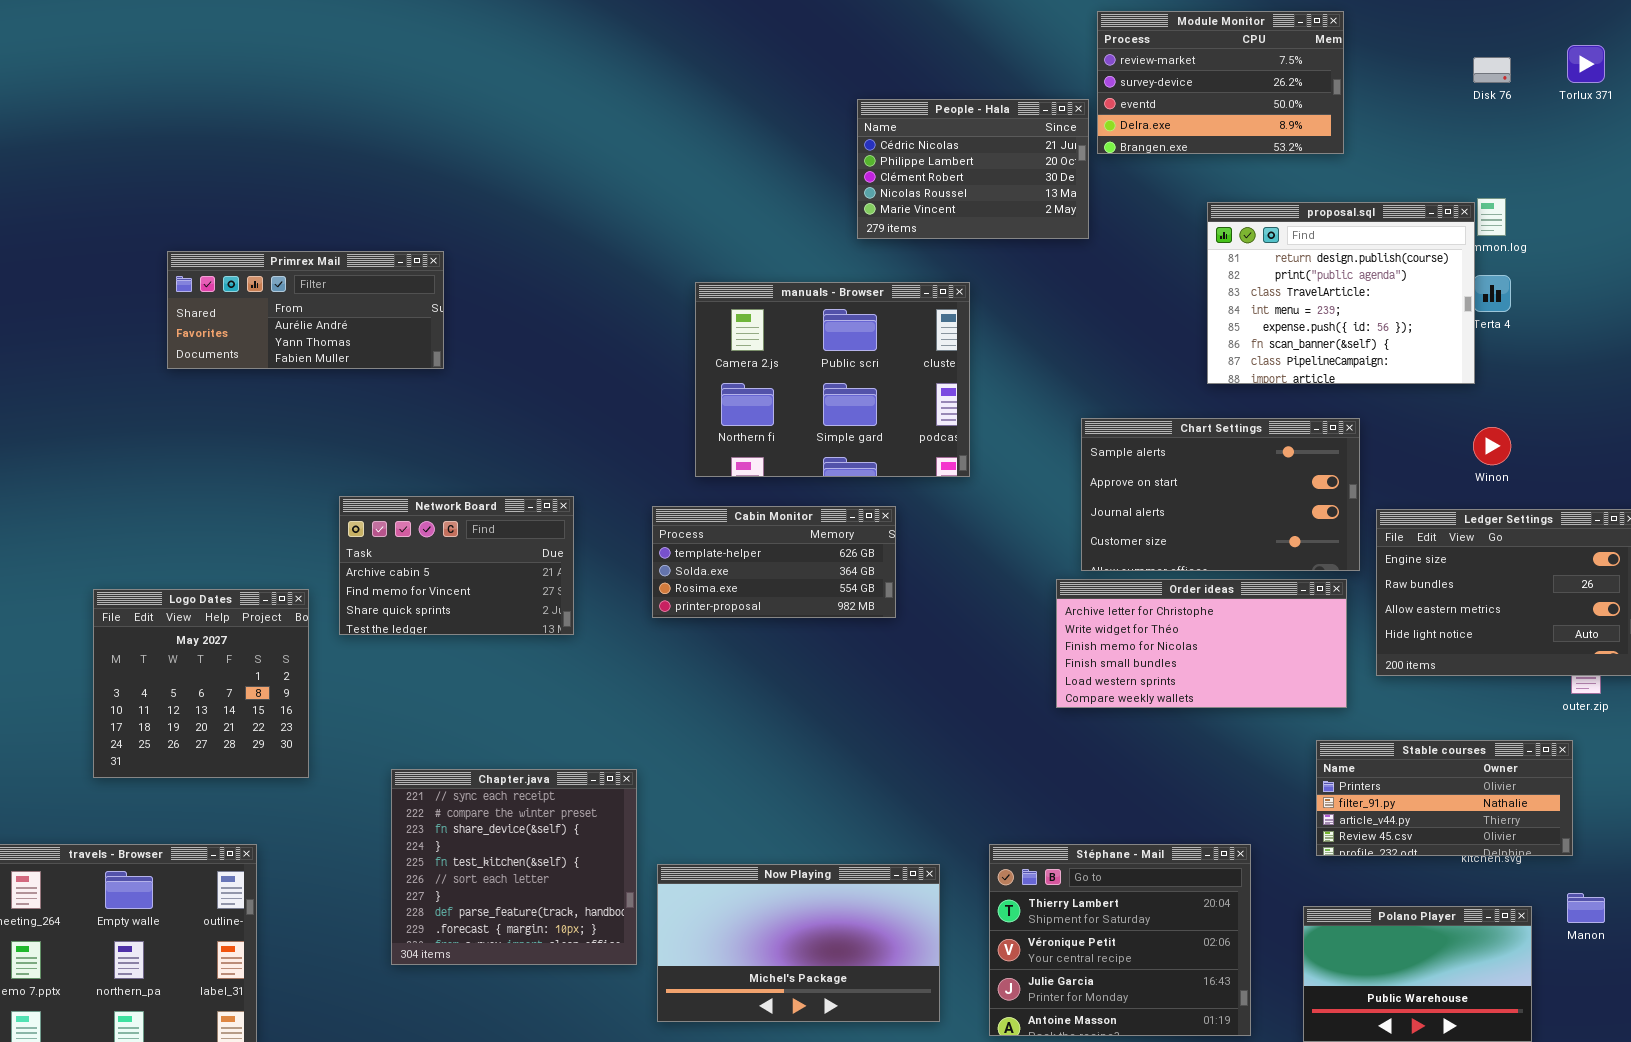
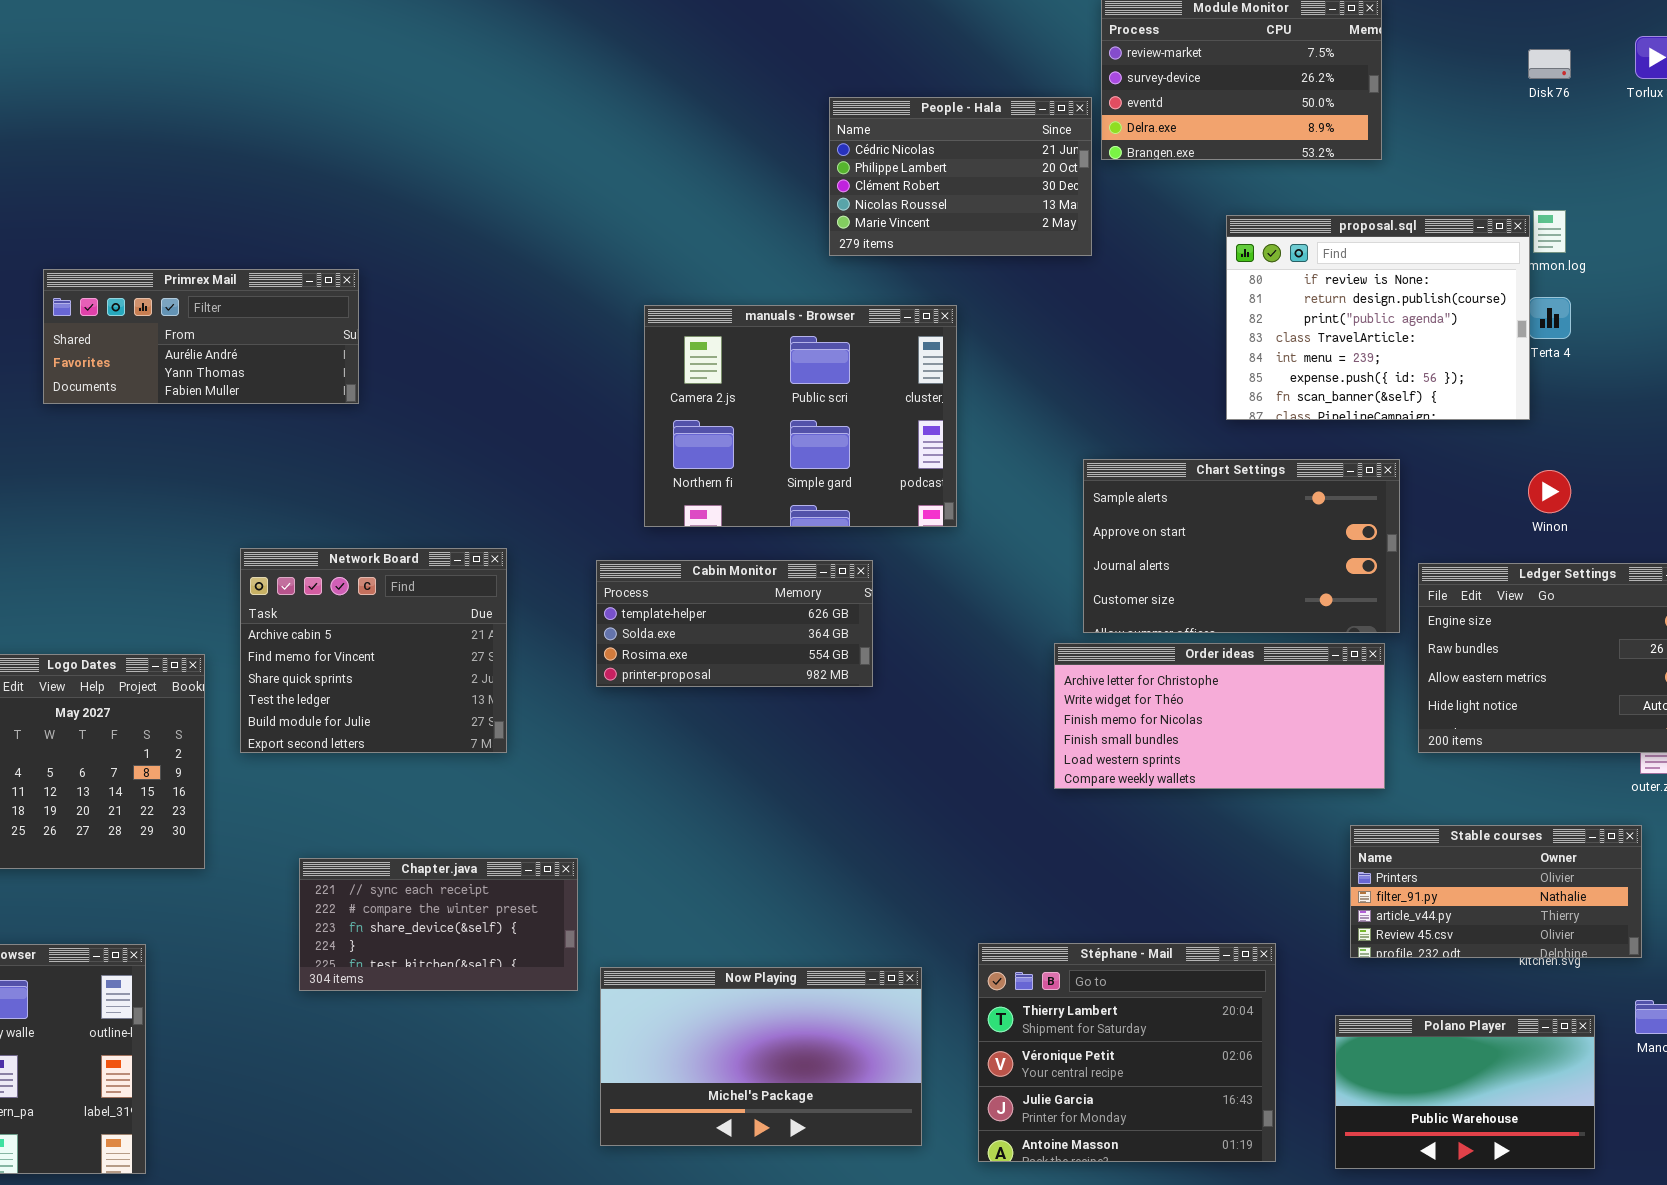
proposal.sql: [1207,202,1475,384] -> [1226,215,1530,420], scrolled up 1 row
Network Board: [339,496,574,635] -> [240,548,507,753], resized
Chapter.java: [391,769,637,965] -> [299,858,578,991], resized

